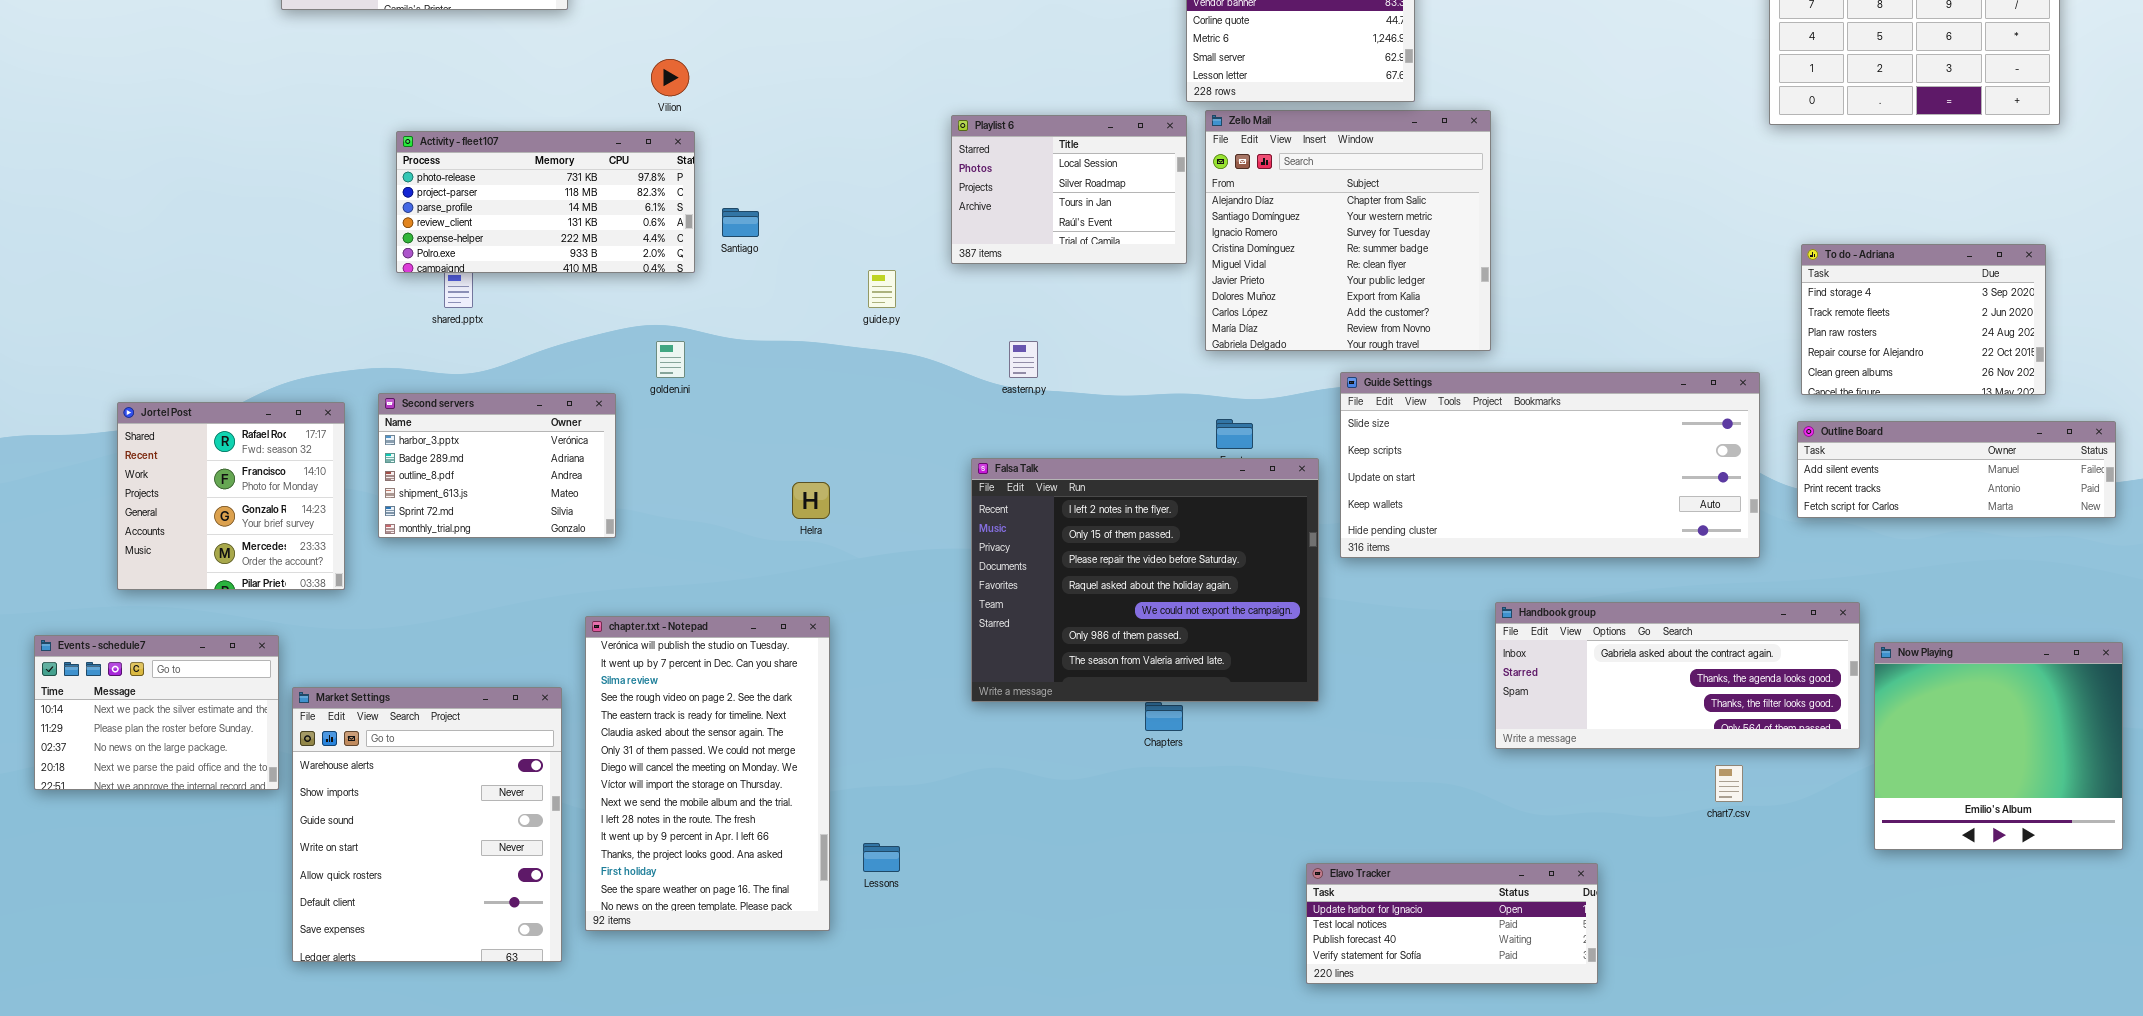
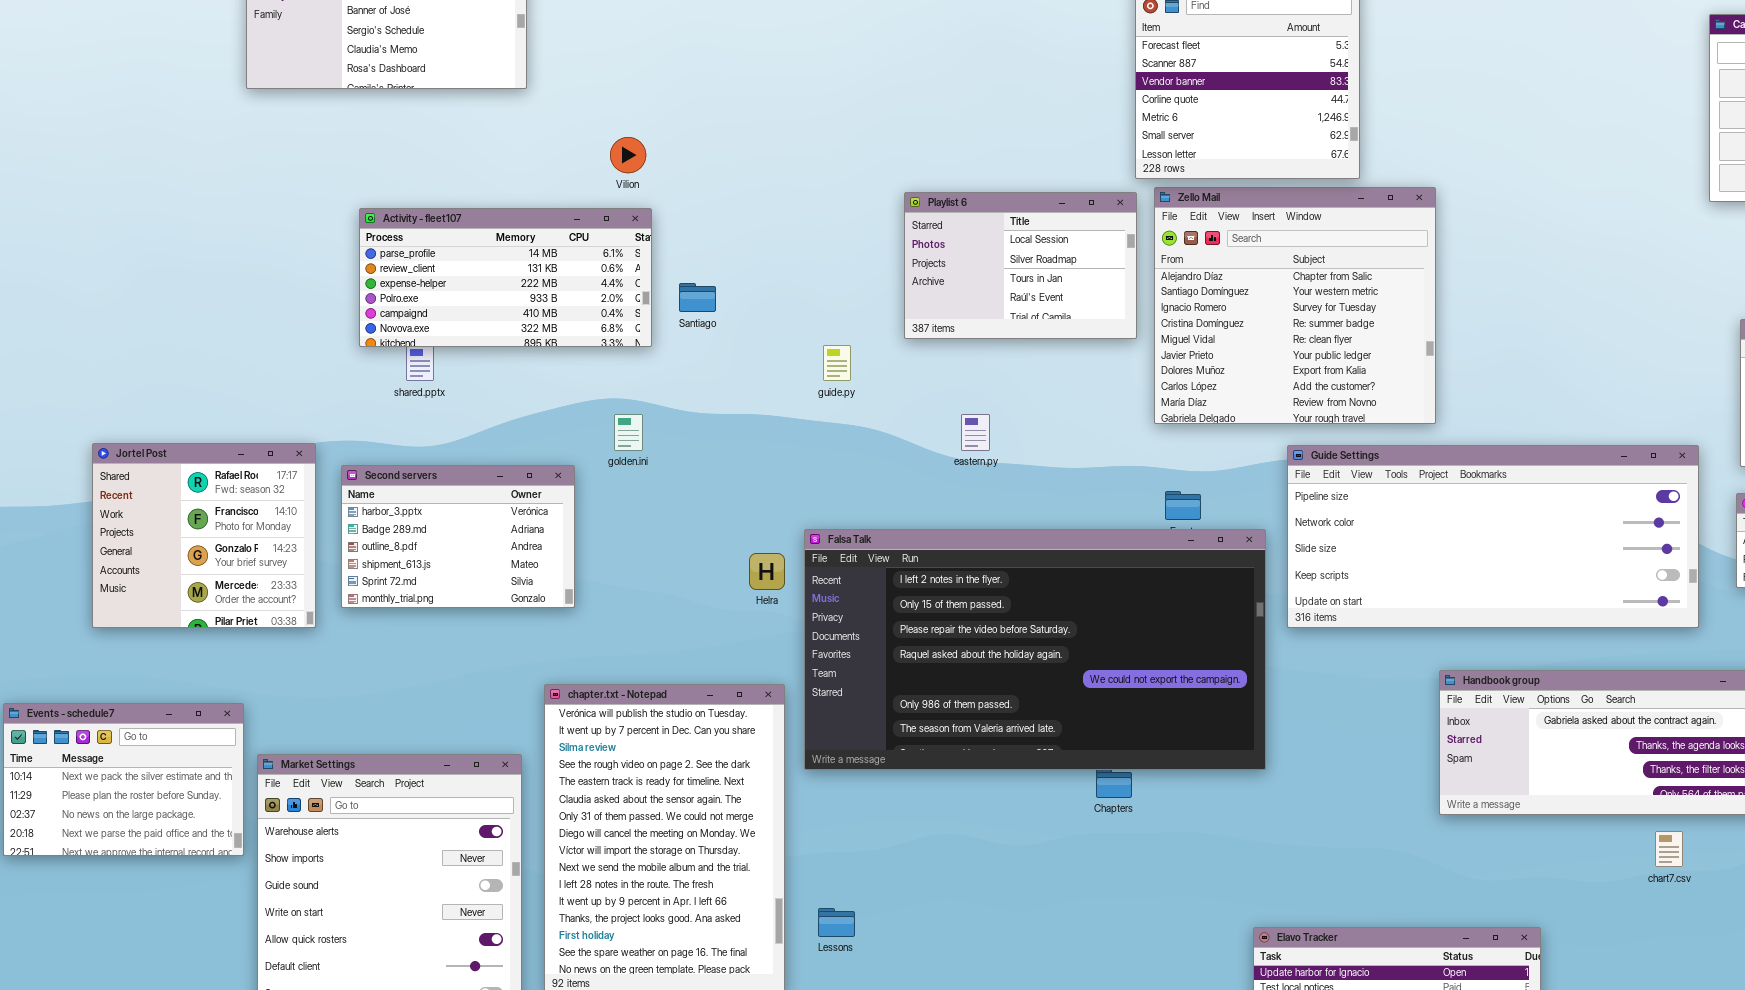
Activity - fleet107: [396,131,695,273] -> [359,208,652,347], scrolled down 2 rows
Guide Settings: [1340,372,1760,558] -> [1287,445,1699,628], scrolled up 2 rows
Jortel Post: [117,402,345,590] -> [92,443,316,628], moved
Falsa Talk: [971,458,1319,702] -> [804,529,1266,770], resized

